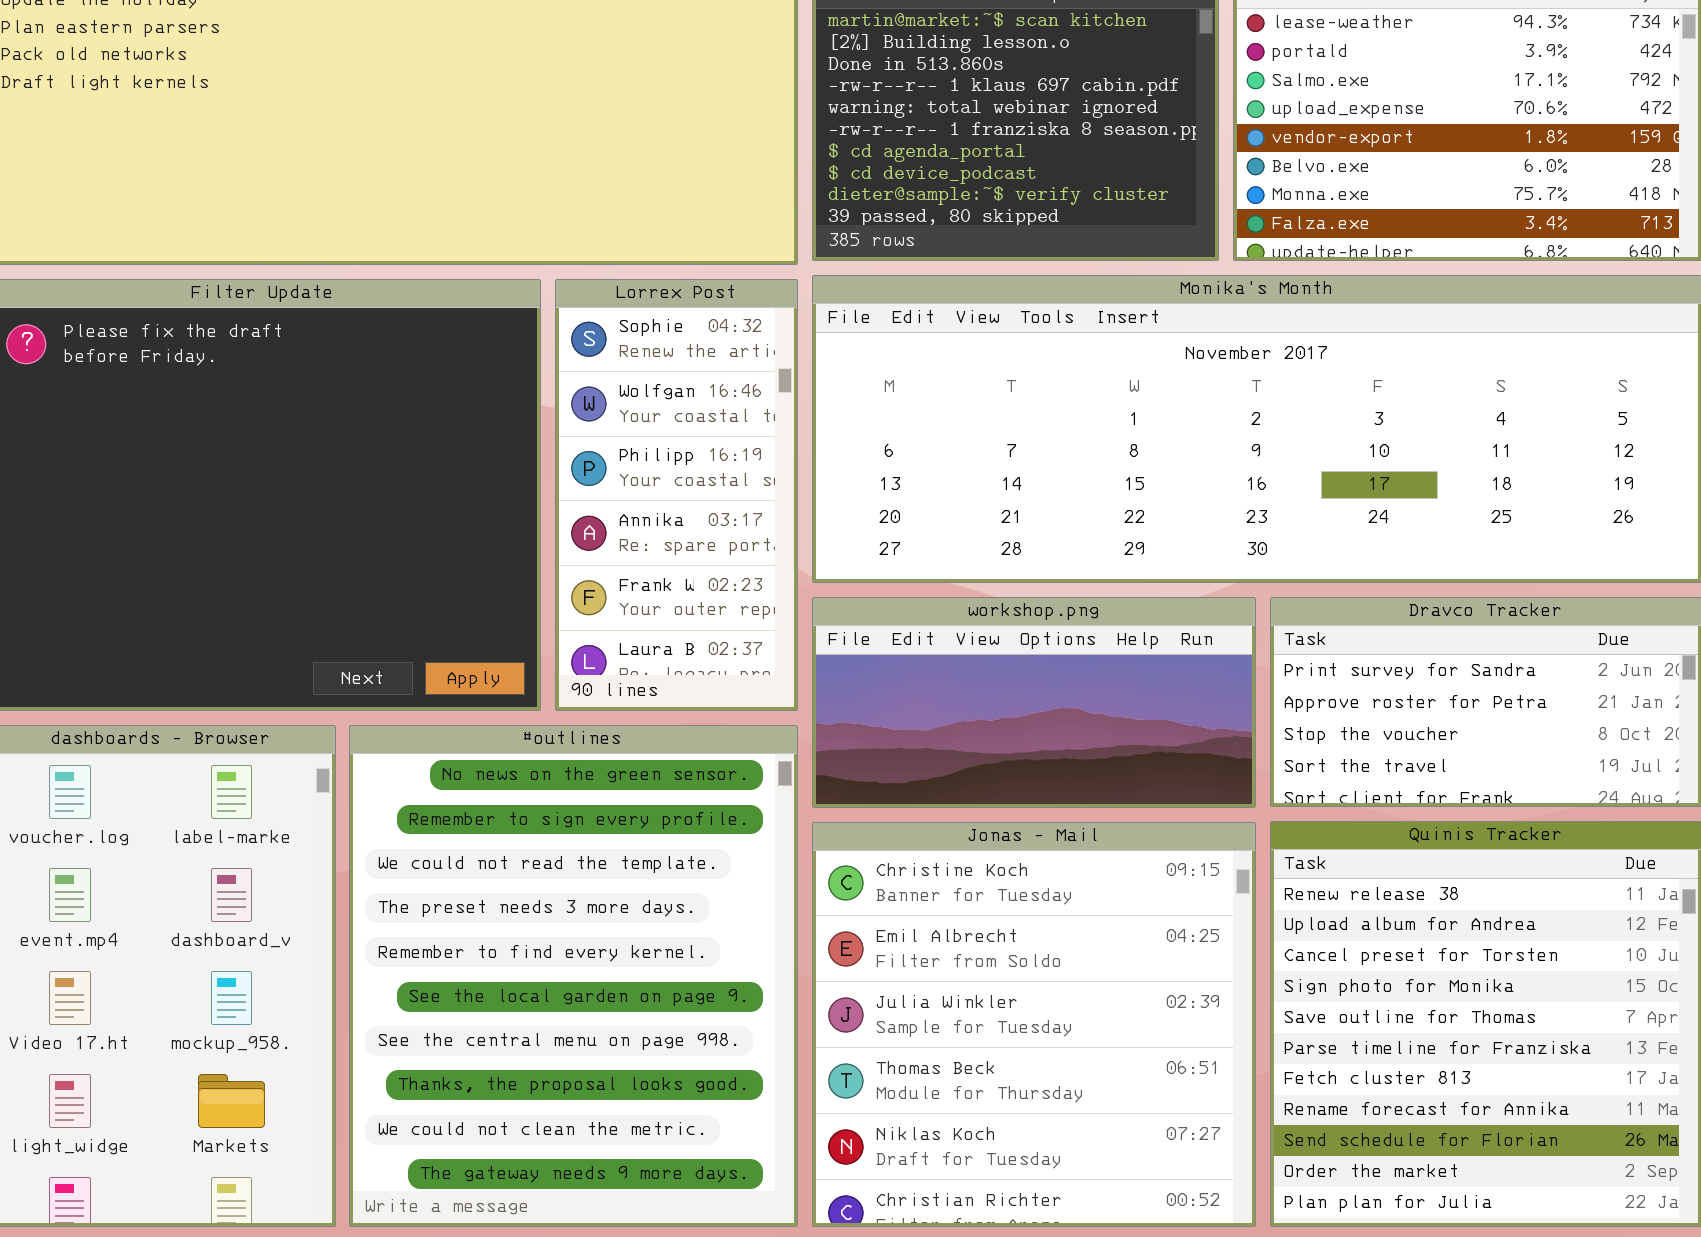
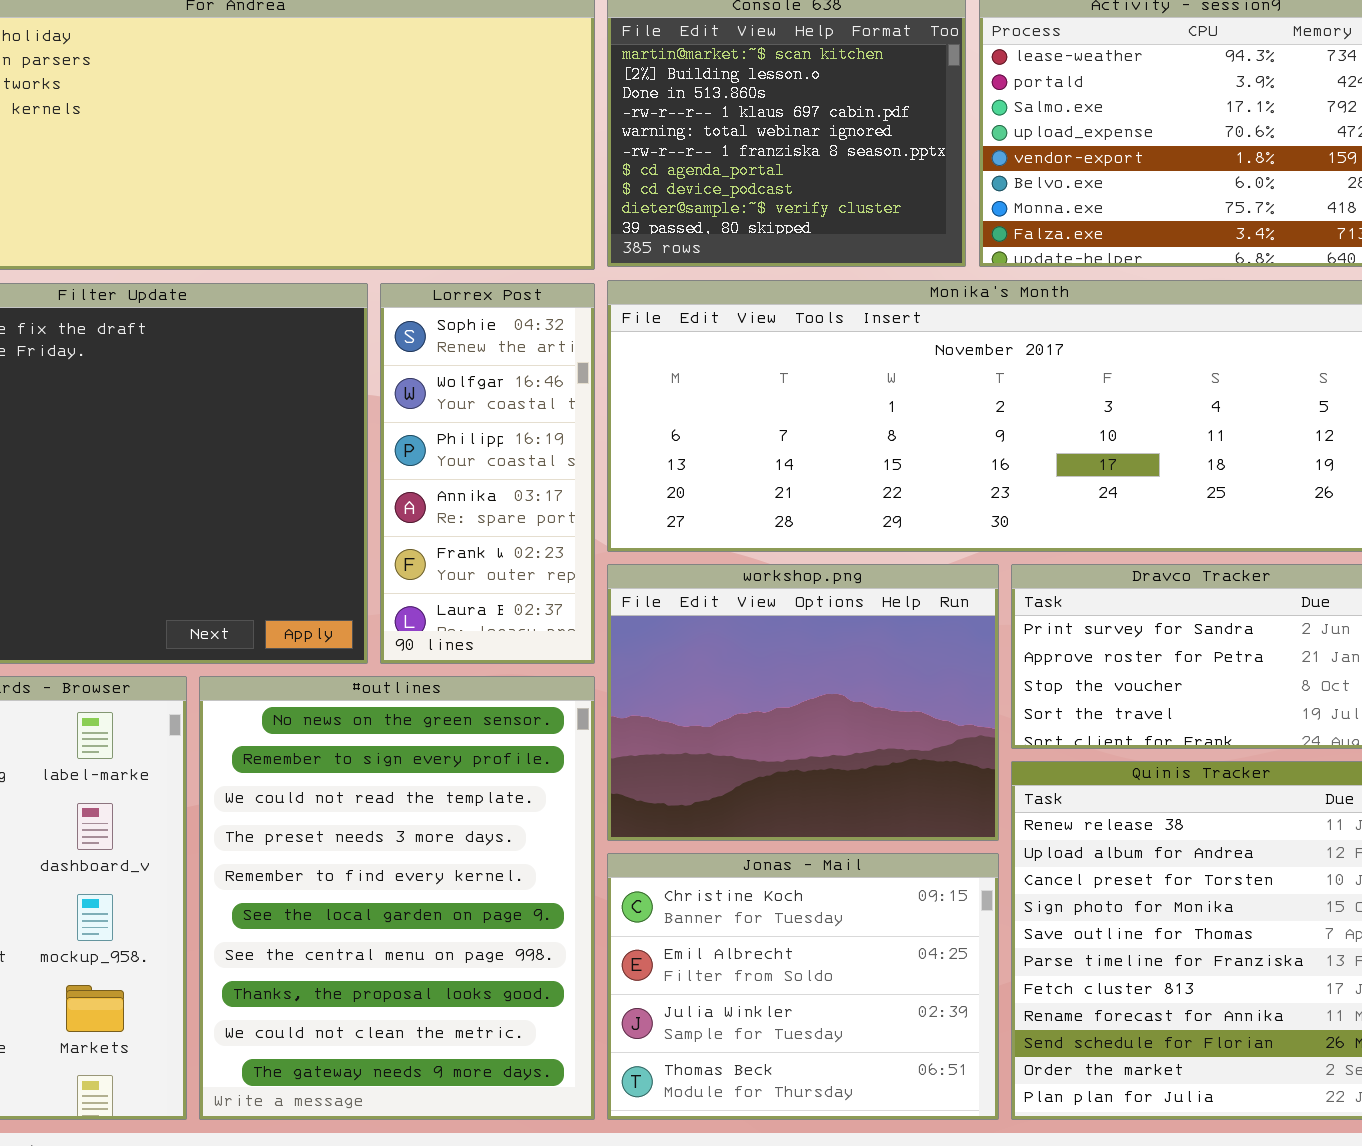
workshop.png: [812,597,1256,808] -> [607,564,999,841], resized
Jonas - Mail: [812,822,1256,1227] -> [607,853,999,1120], resized

